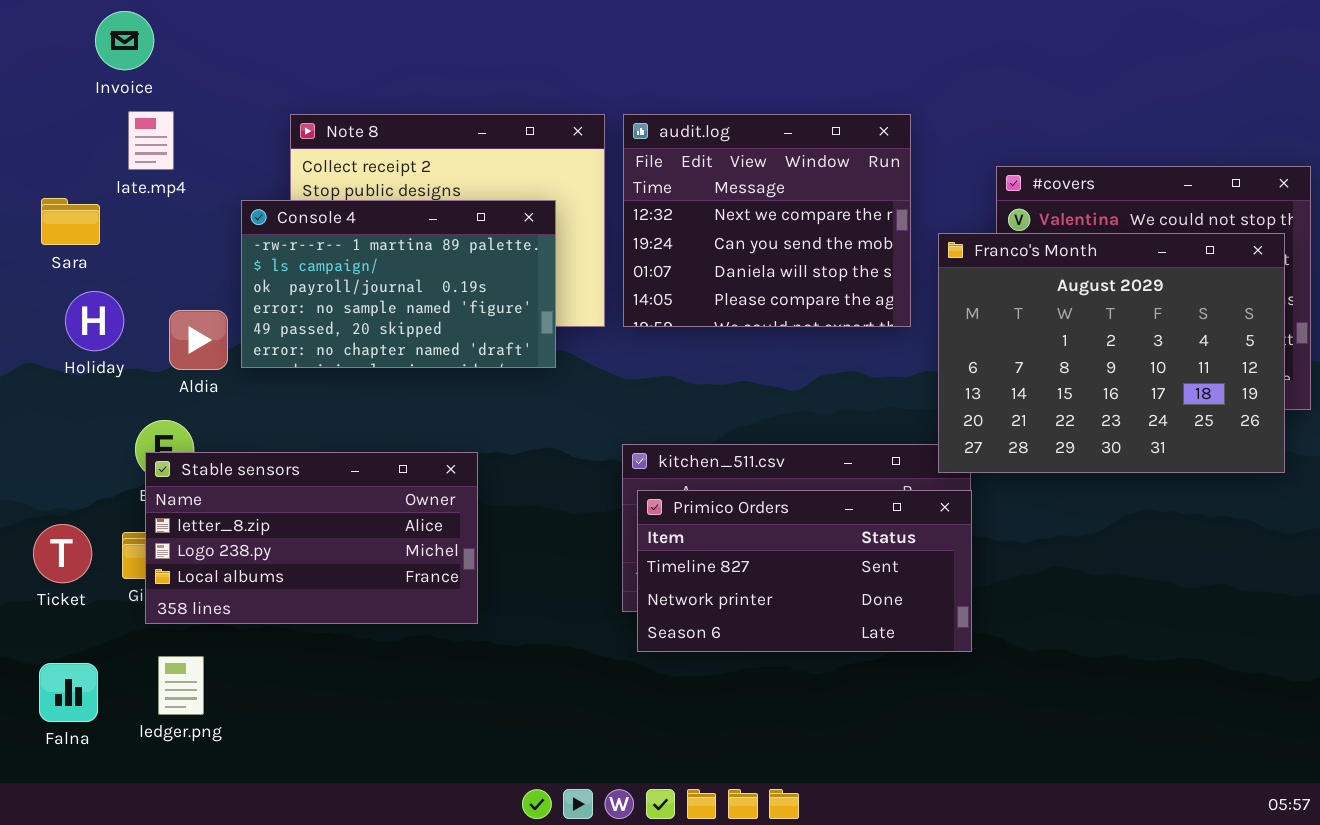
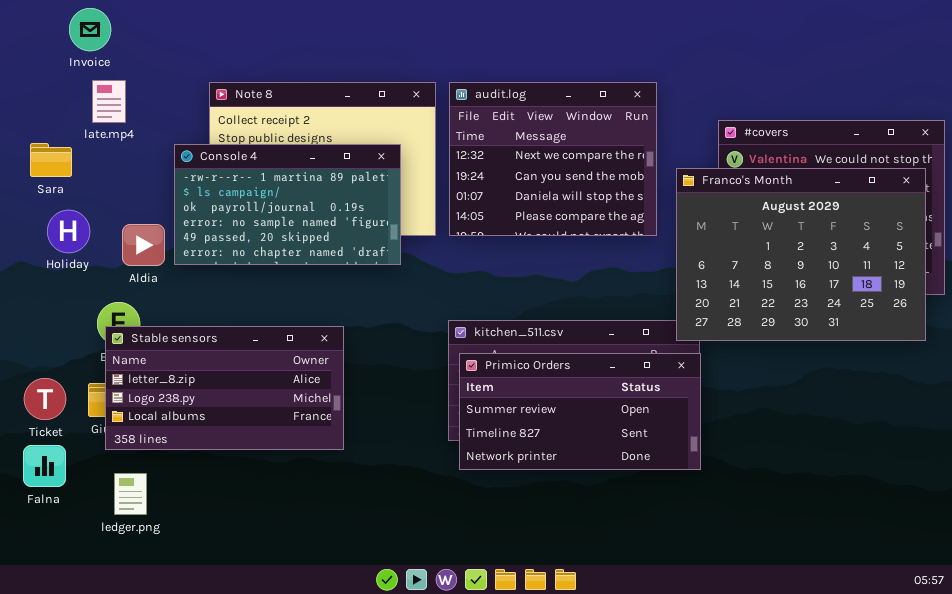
Primico Orders: [637,490,972,652] -> [459,353,701,470], scrolled up 1 row
Falna: [39,663,98,722] -> [23,445,66,487], moved

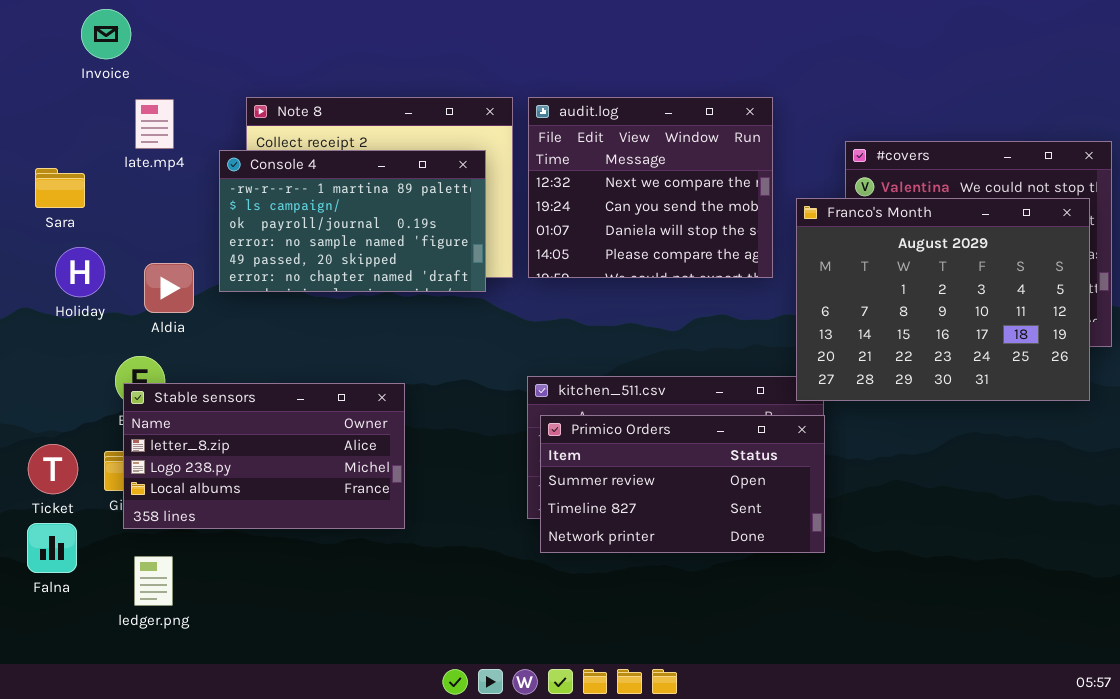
late.mp4: [92,80,126,123] -> [135,99,174,149], moved
Console 4: [174,144,401,265] -> [219,150,486,292], moved

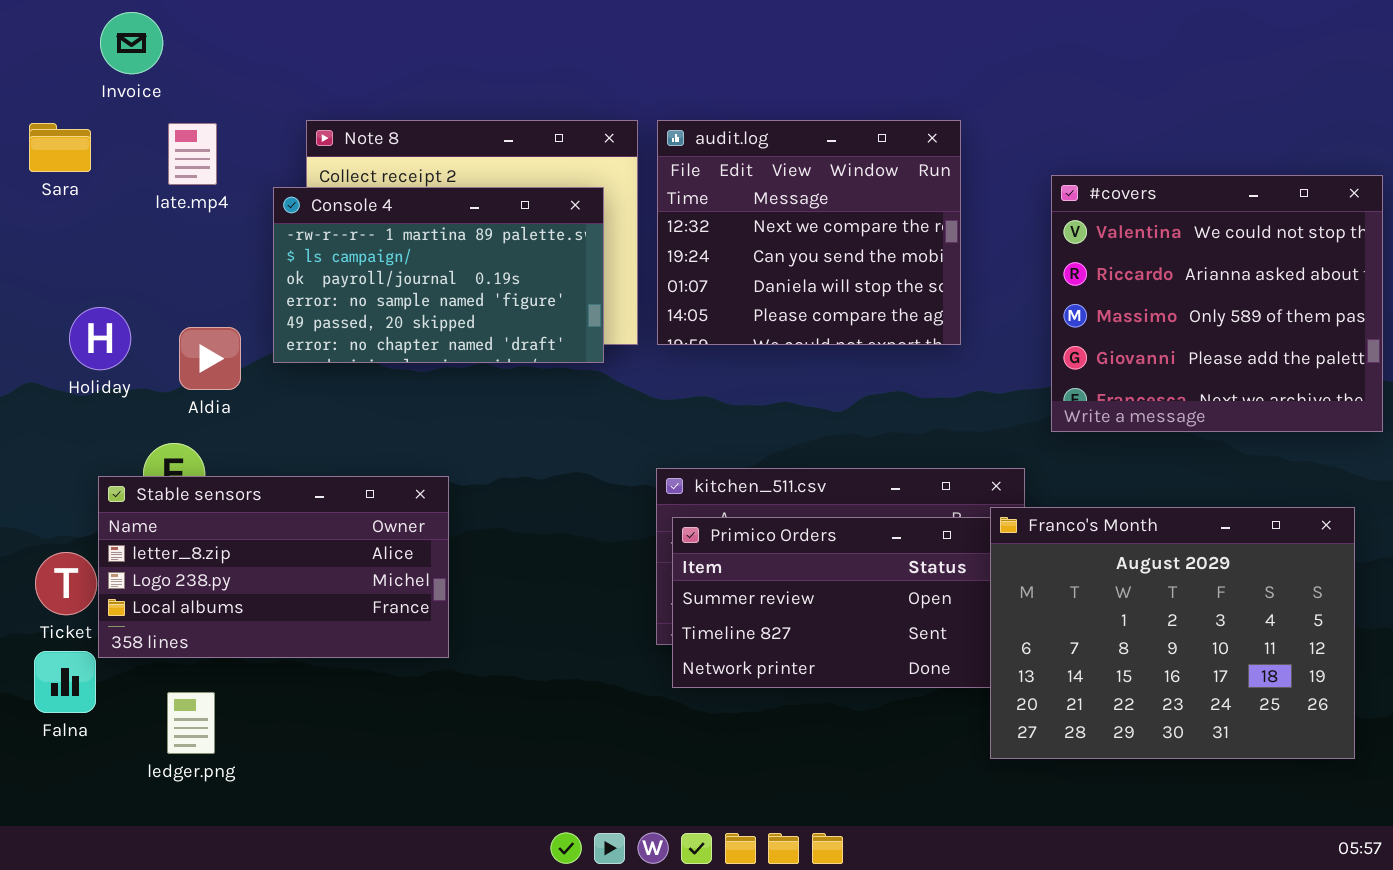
Sara: [35,168,85,208] -> [29,123,91,172], moved
Franco's Month: [796,198,1090,401] -> [990,507,1355,759], moved
Stable sensors: [123,383,405,529] -> [98,476,449,658], moved

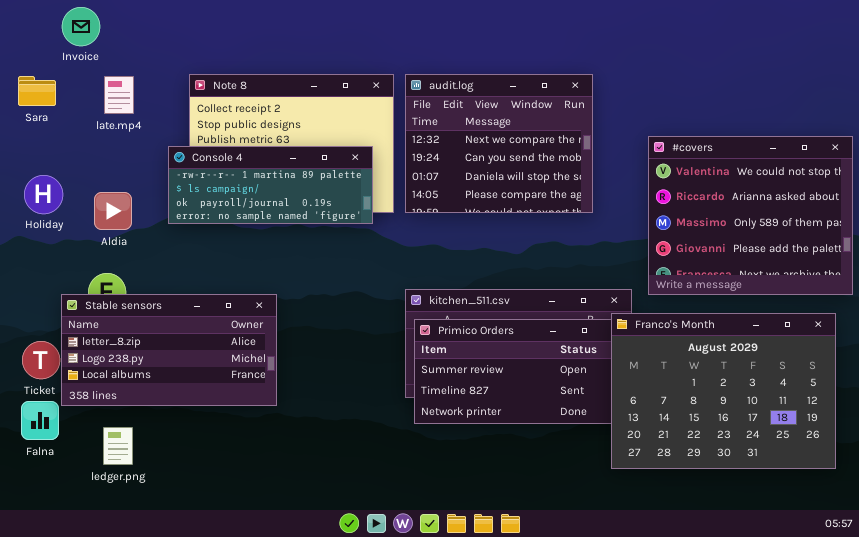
#covers: [1051,175,1383,432] -> [648,136,853,295], moved
Console 4: [273,187,604,363] -> [168,146,373,224], resized
Holiday: [69,307,131,370] -> [24,175,63,214], moved
Aldia: [179,327,241,390] -> [94,192,132,230], moved

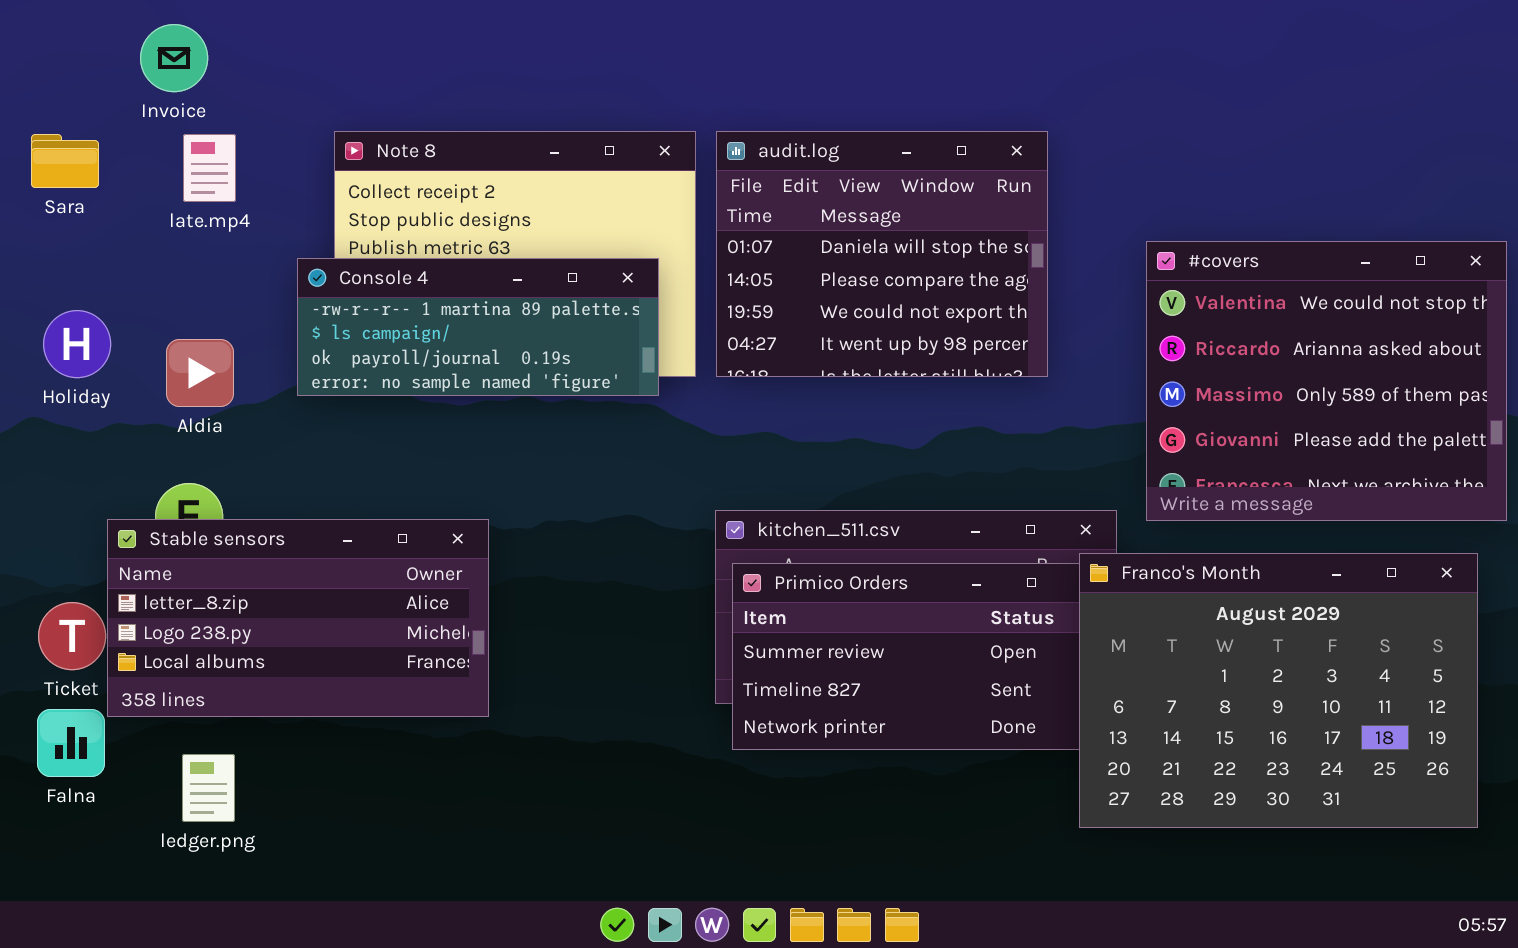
Invoice: [62,7,100,46] -> [140,24,208,92], moved
audit.log: [405,74,593,213] -> [716,131,1048,377], scrolled down 2 rows

